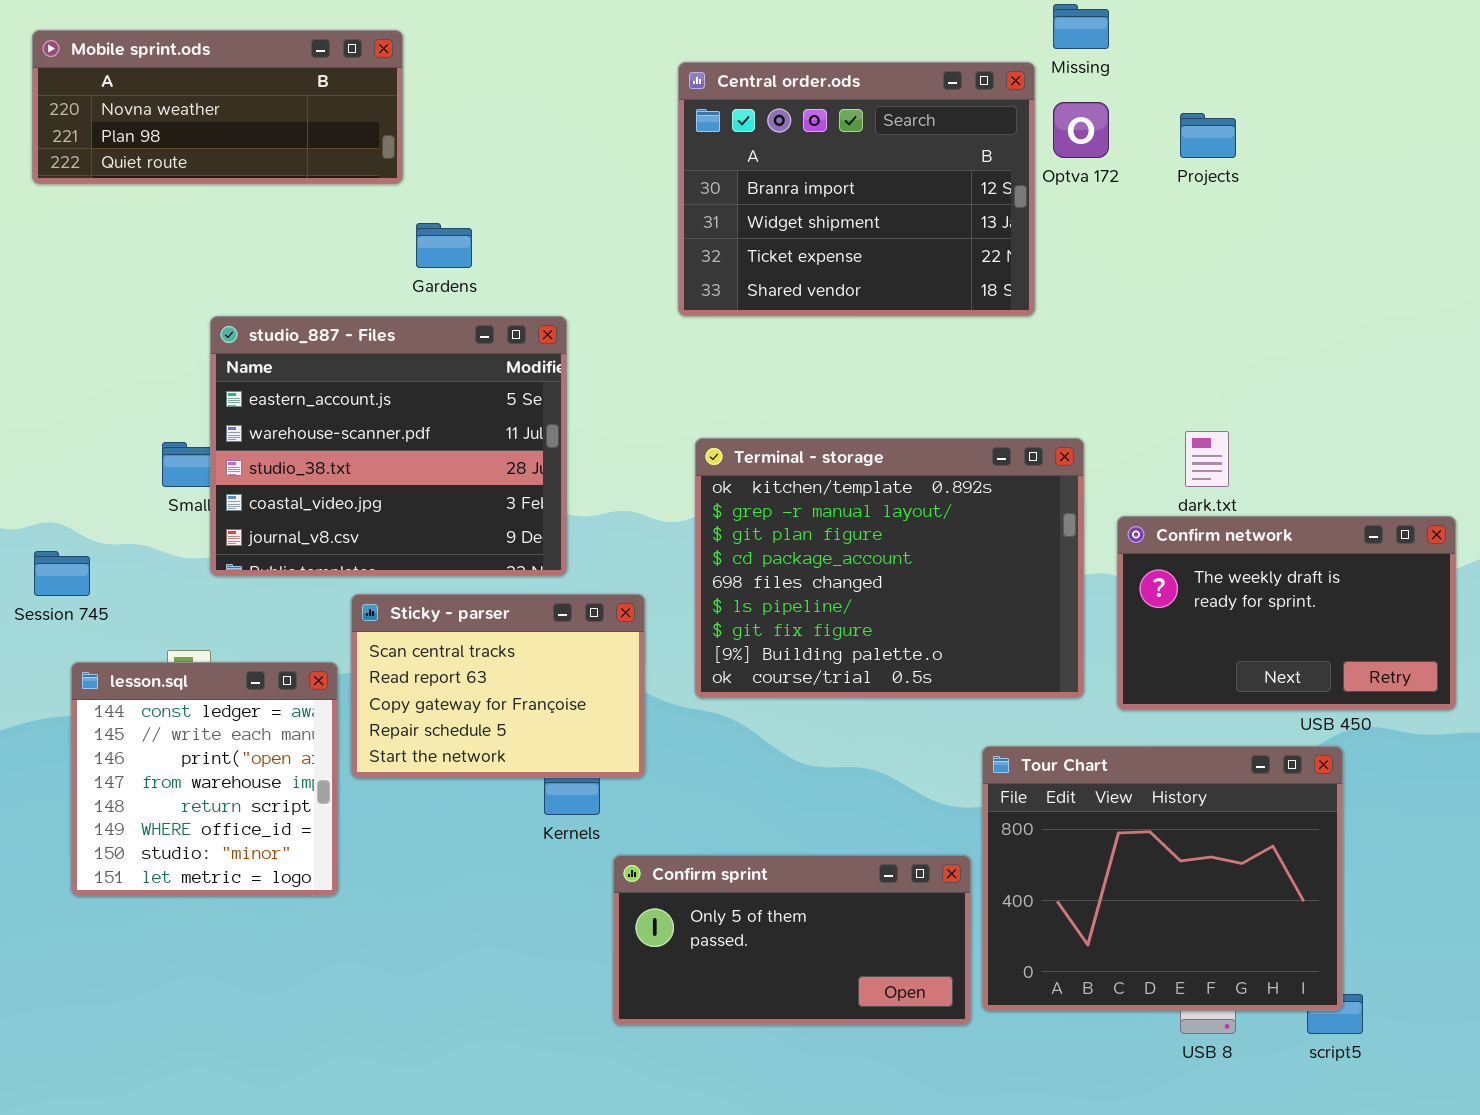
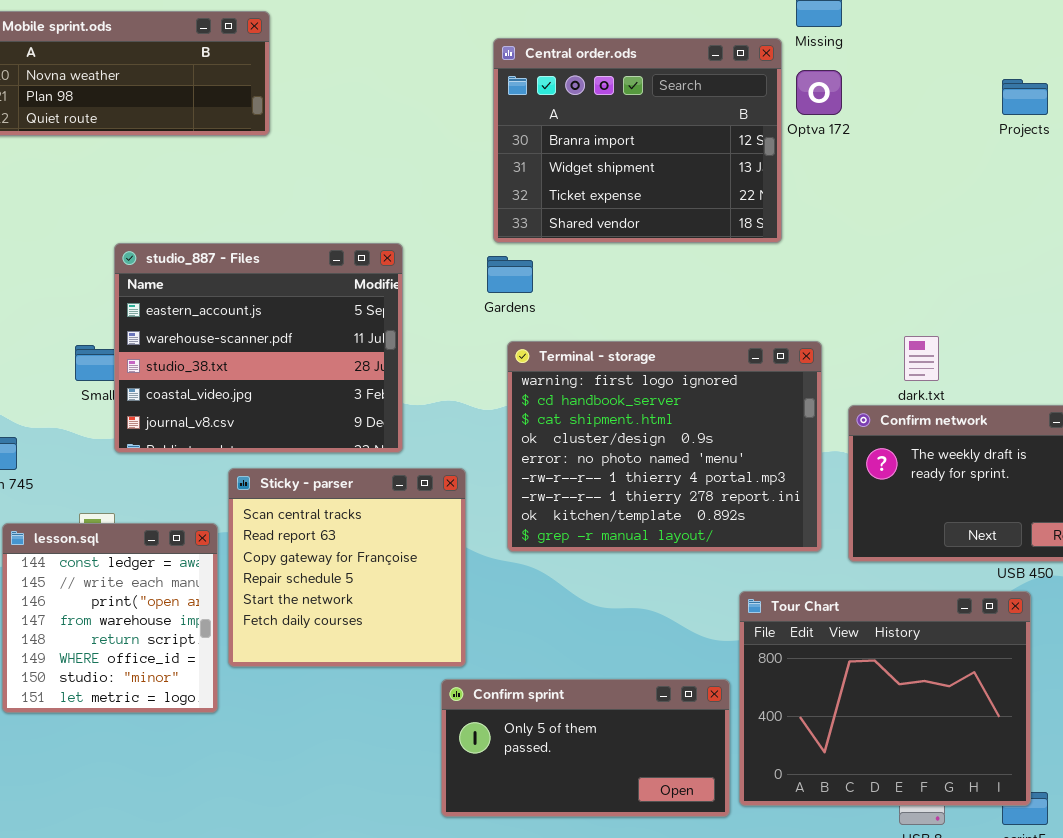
Projects: [1180,113,1236,158] -> [1002,79,1048,115], moved
Gardens: [416,223,472,268] -> [487,256,533,293], moved
Terminal - storage: [695,438,1084,698] -> [507,341,822,552], scrolled up 7 rows
Sticky - parser: [351,594,645,778] -> [228,468,466,667], resized

